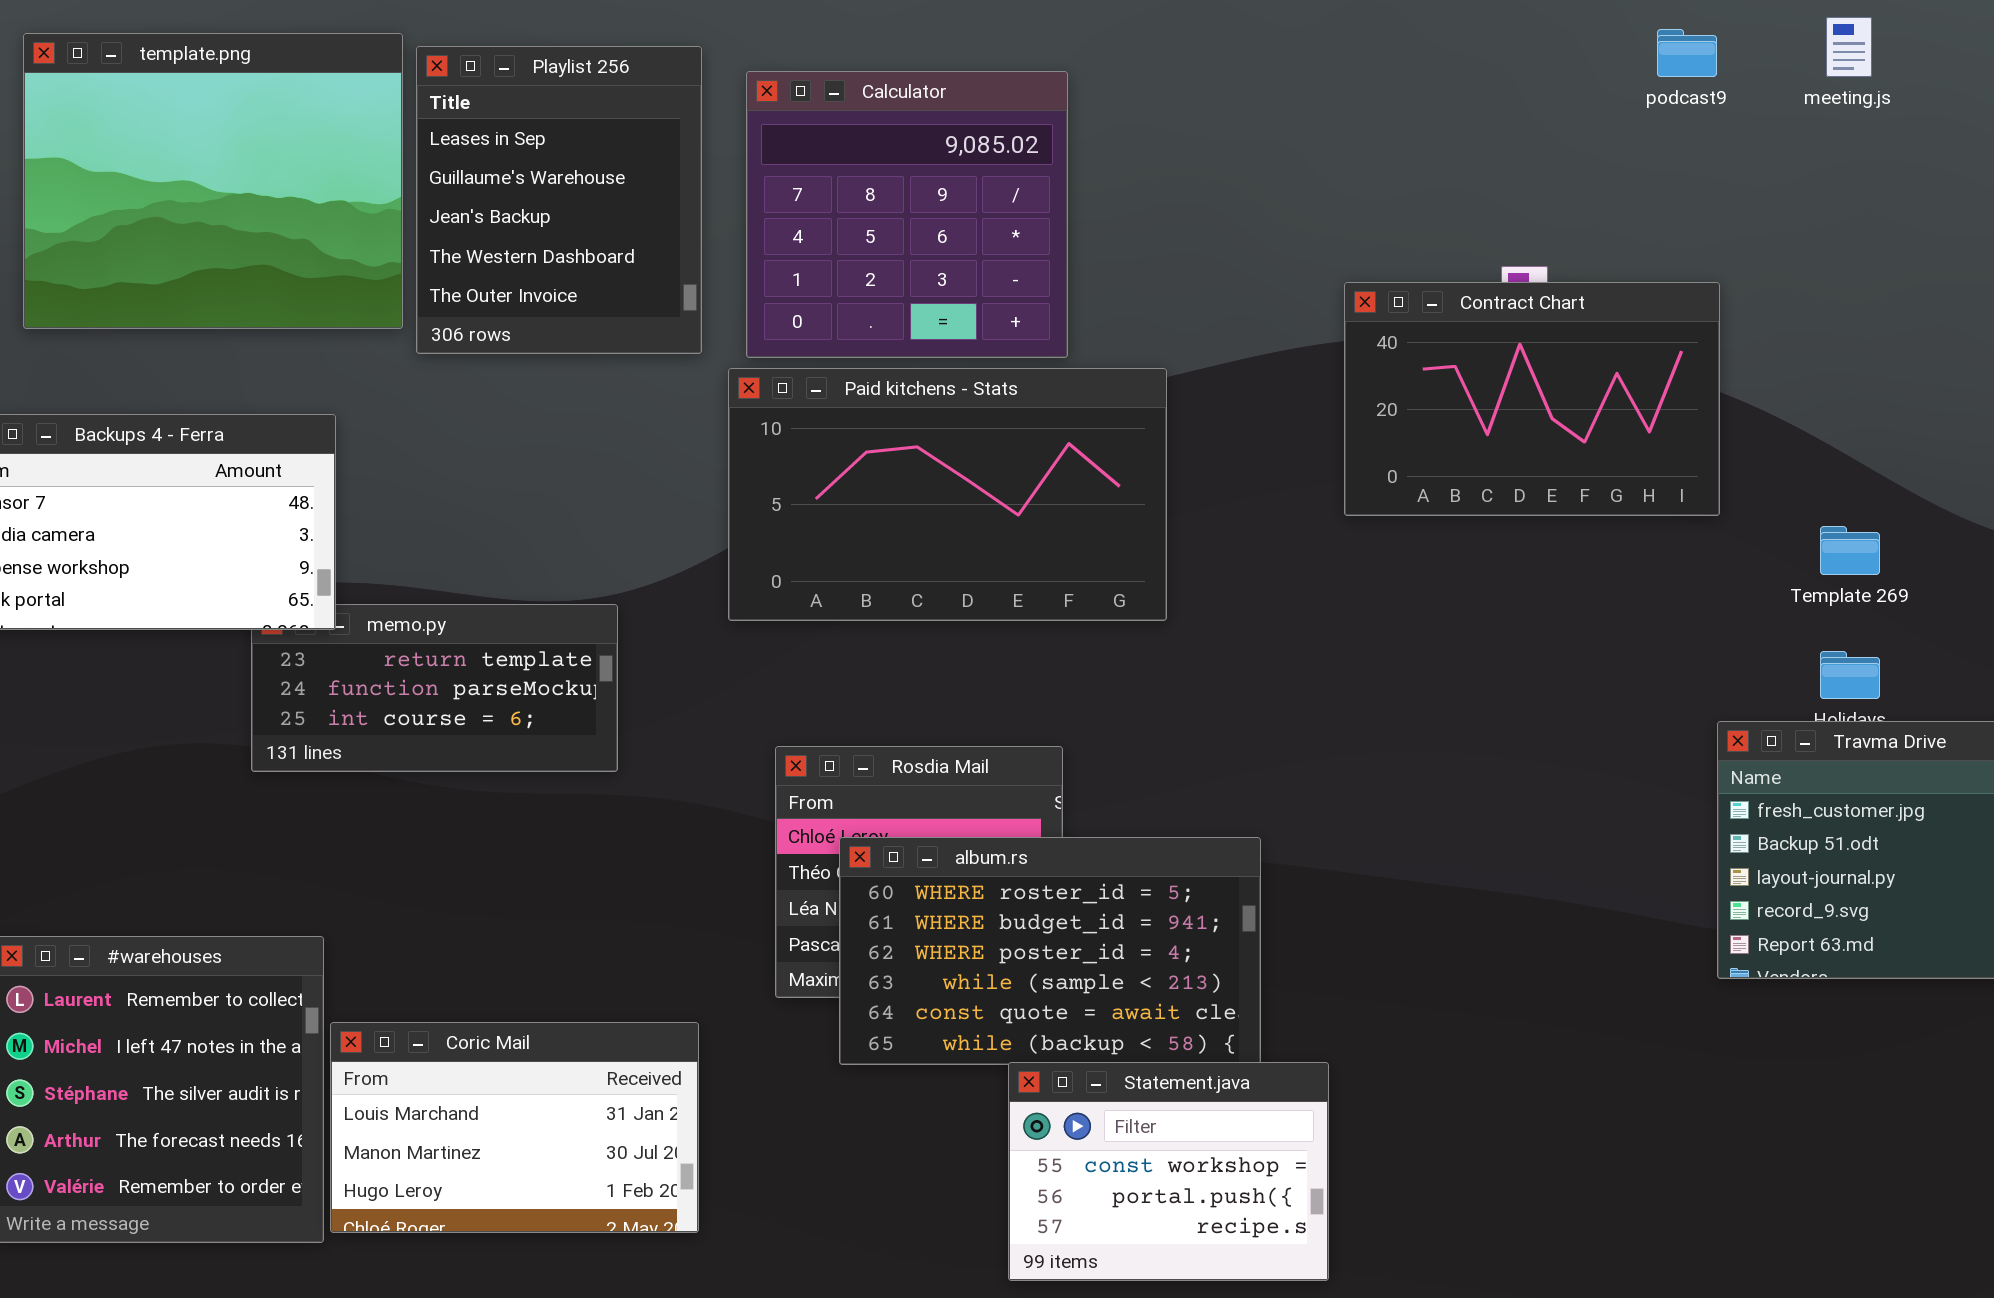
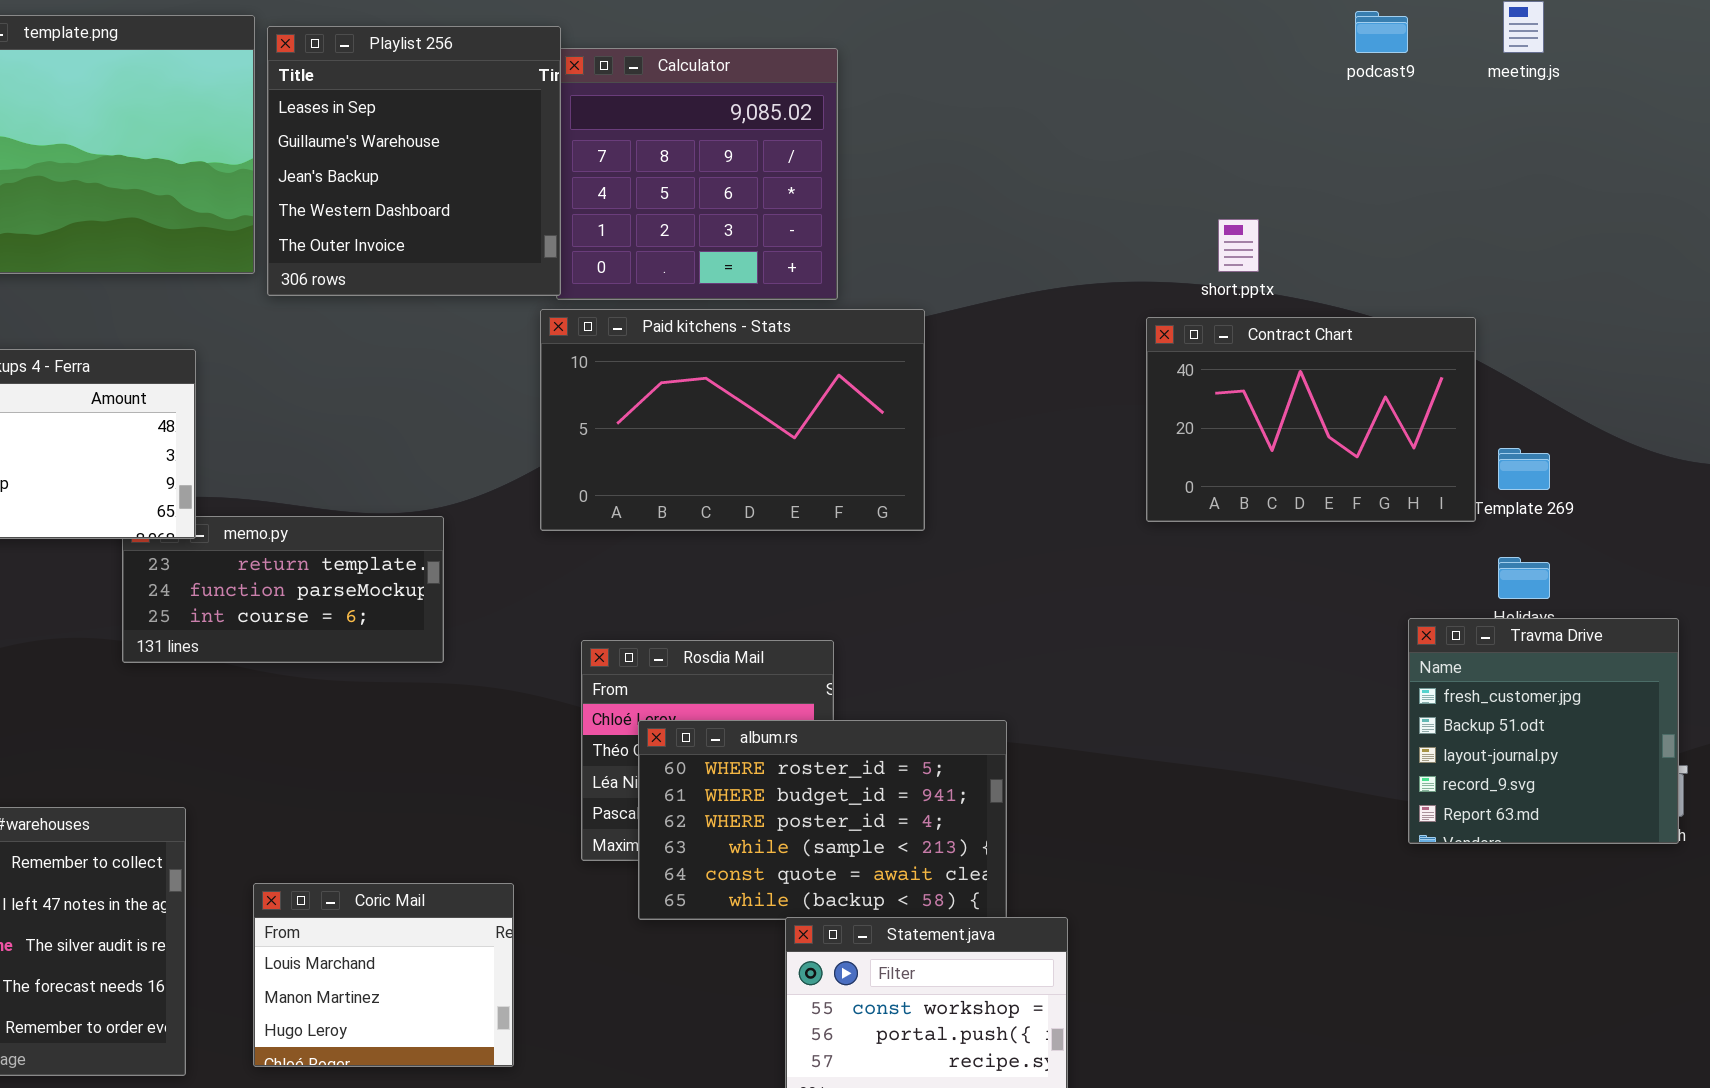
Playlist 256: [416,46,702,354] -> [267,26,561,296], resized
Contract Chart: [1344,282,1720,516] -> [1146,317,1476,522], moved
Coric Mail: [330,1022,699,1233] -> [253,883,514,1067], resized

